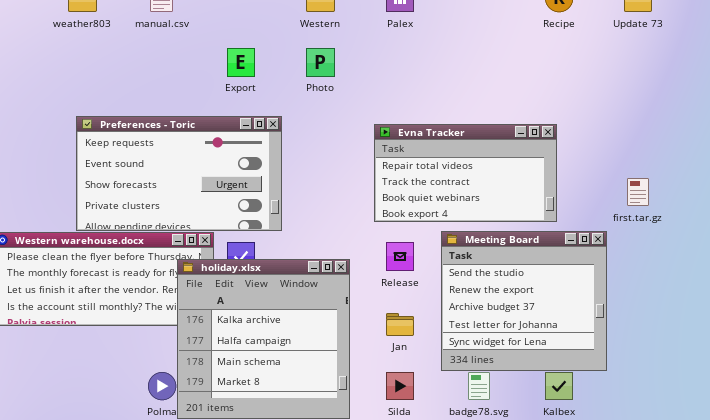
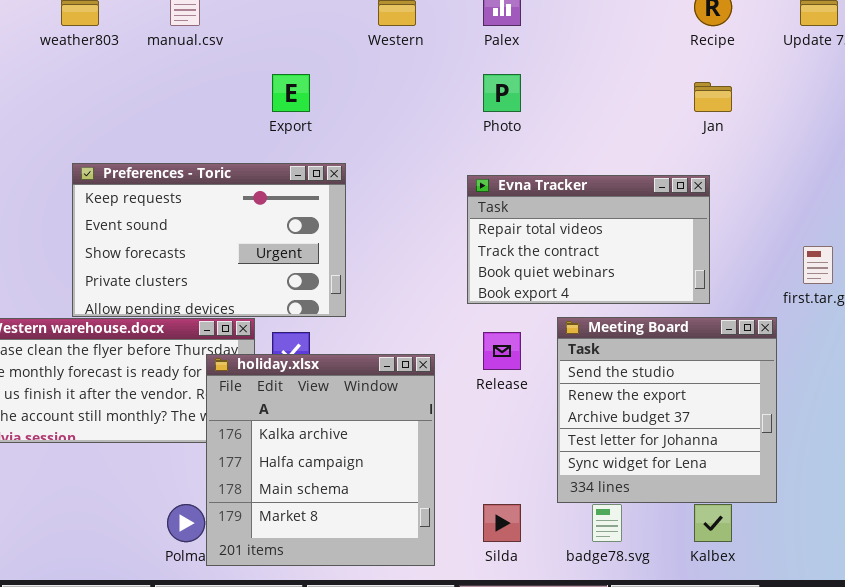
Photo: [306,48,335,77] -> [483,74,521,112], moved
Jan: [386,313,414,336] -> [694,82,732,112], moved

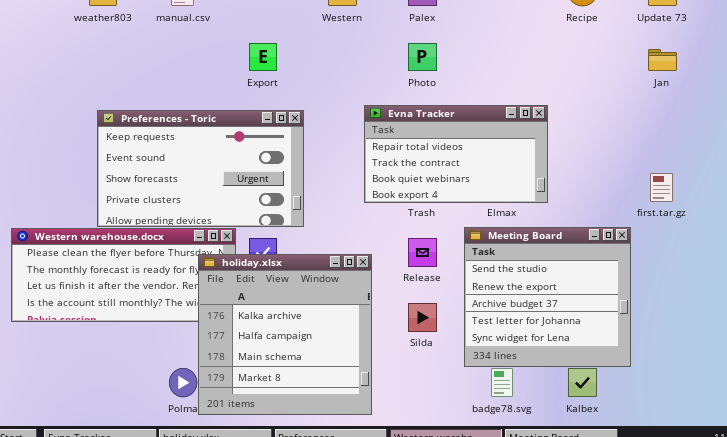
Jan: [694,82,732,112] -> [648,49,677,71], moved
Evna Tracker: [467,175,710,304] -> [364,105,548,203], moved
Silda: [483,504,521,542] -> [408,303,437,332], moved

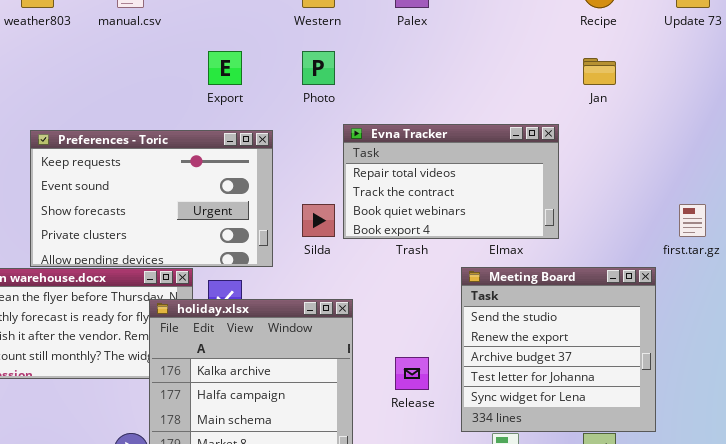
Photo: [408,43,437,71] -> [302,51,335,85], moved
Jan: [648,49,677,71] -> [583,58,616,85], moved
Release: [408,238,437,267] -> [395,357,429,390], moved
Silda: [408,303,437,332] -> [302,204,335,237], moved

